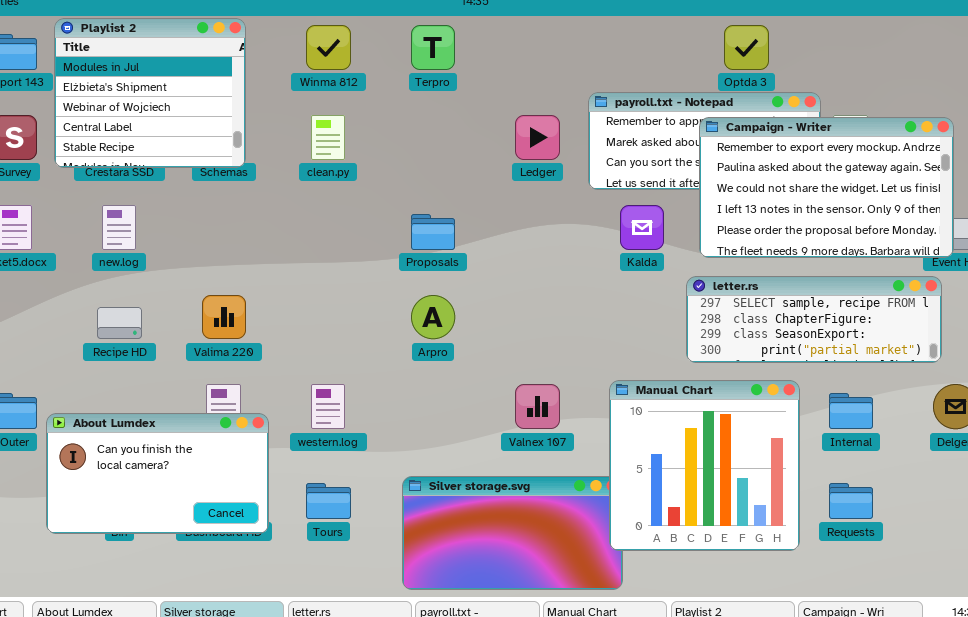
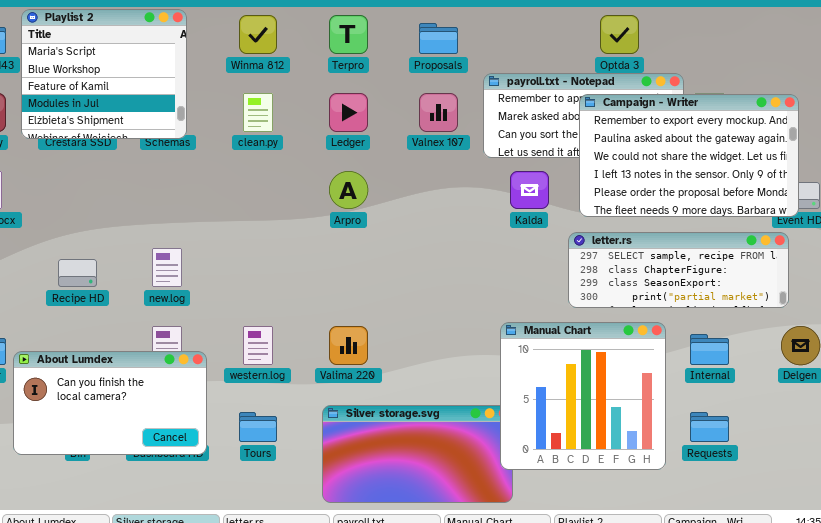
Playlist 2: [54,18,246,168] -> [21,9,187,139], scrolled up 3 rows
Ledger: [515,115,560,160] -> [329,93,368,132], moved
new.log: [102,205,136,250] -> [152,248,182,287], moved
Proposals: [411,214,455,250] -> [419,23,458,54], moved
Valima 220: [202,295,246,339] -> [329,326,368,365], moved
Arpro: [411,295,455,339] -> [329,171,368,209], moved
Valnex 107: [515,384,560,429] -> [419,93,458,132], moved

